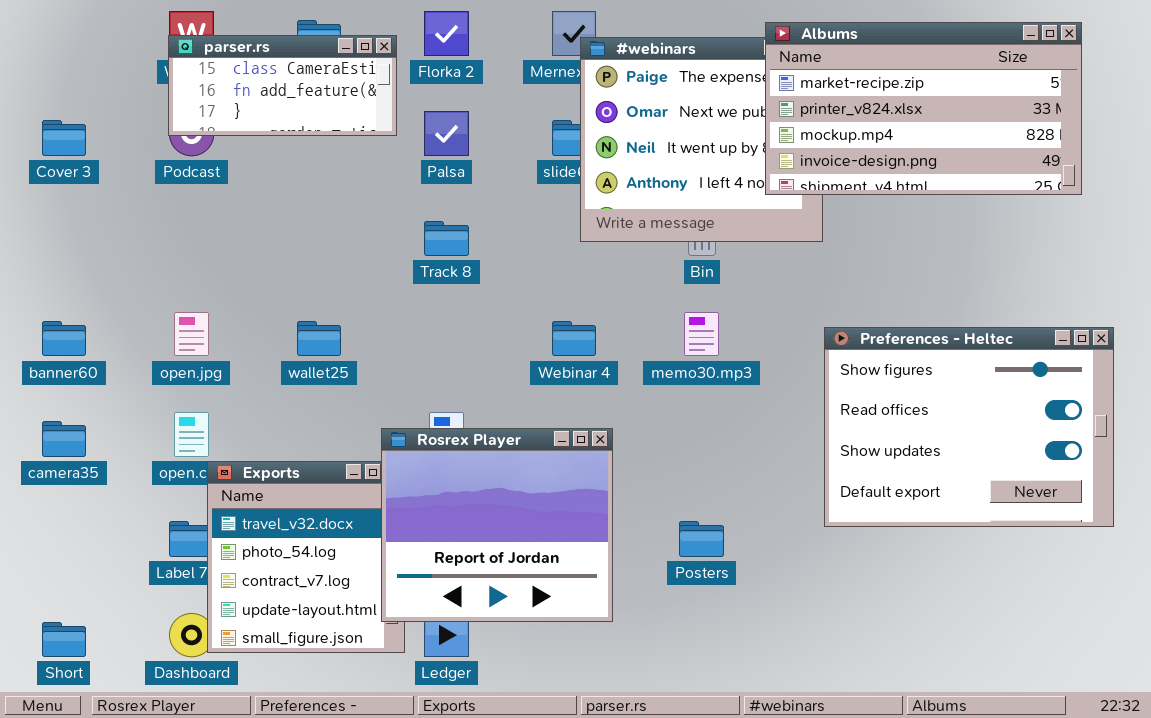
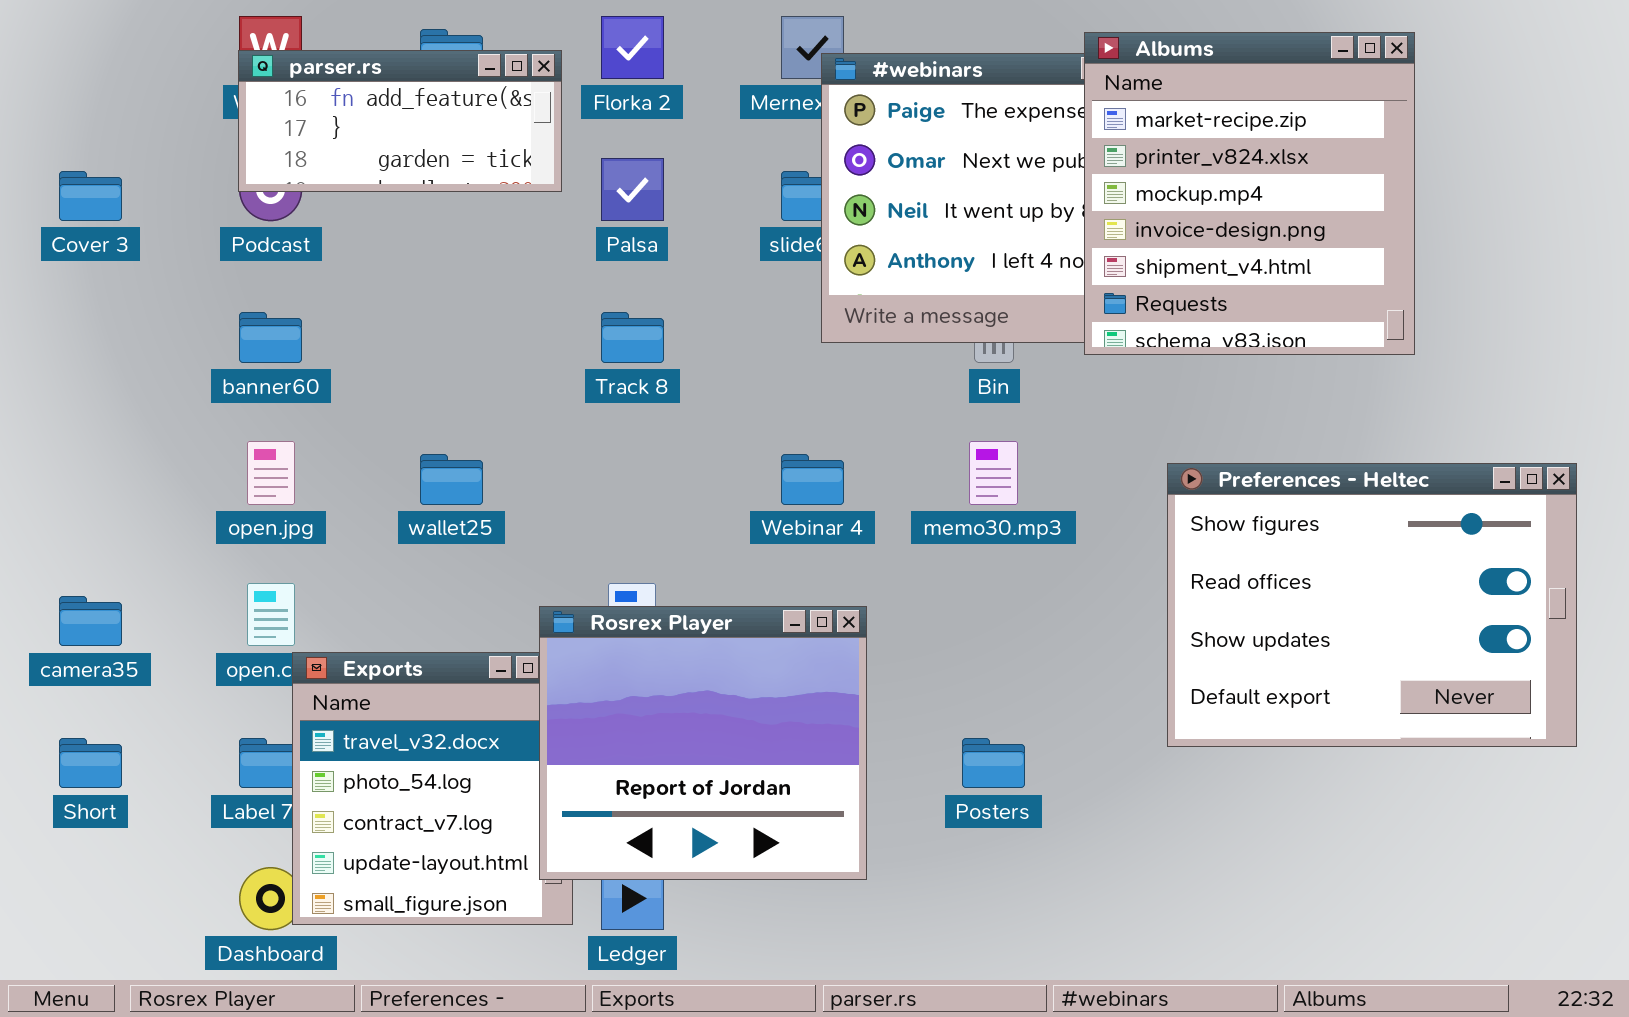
Albums: [765,22,1082,195] -> [1084,32,1415,355], resized
parser.rs: [168,35,397,136] -> [238,50,562,192], scrolled down 1 row
banner60: [42,321,86,356] -> [239,312,302,363], moved
Short: [42,622,86,657] -> [59,738,122,788], moved

